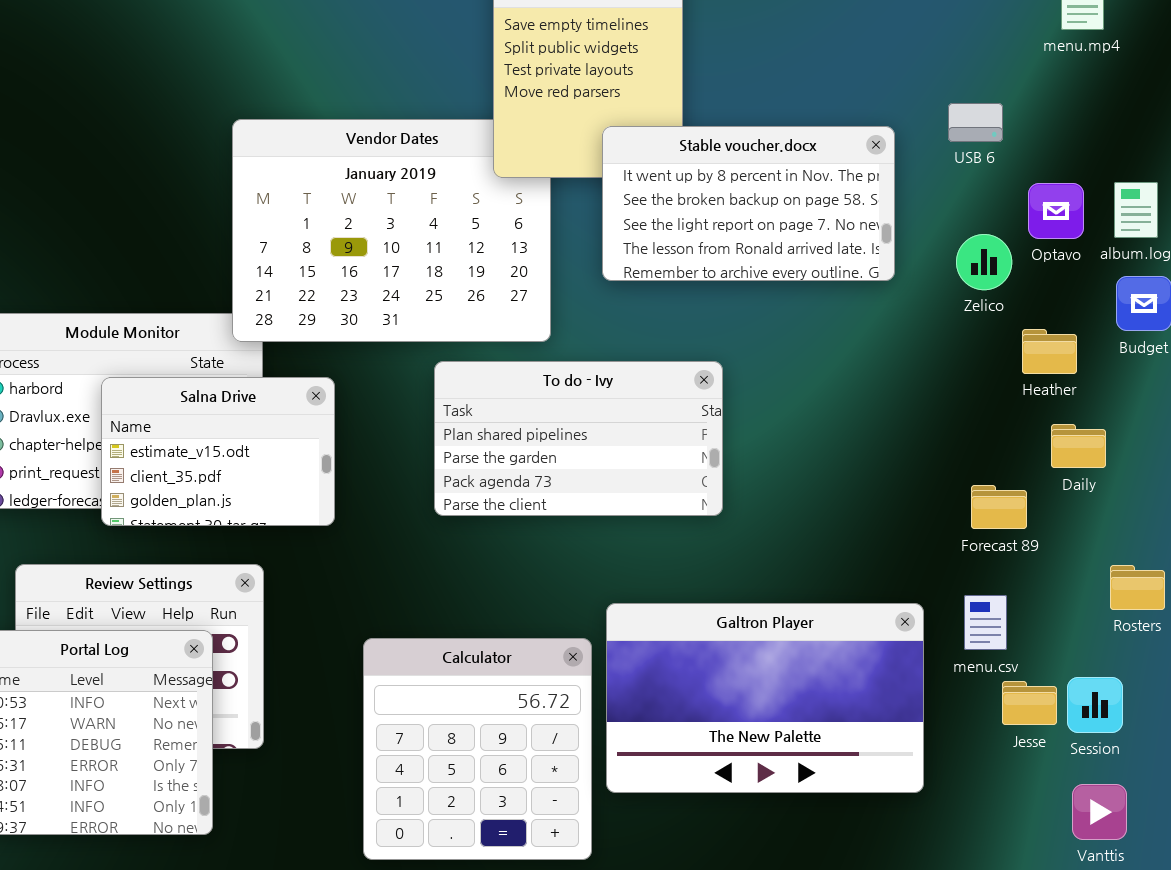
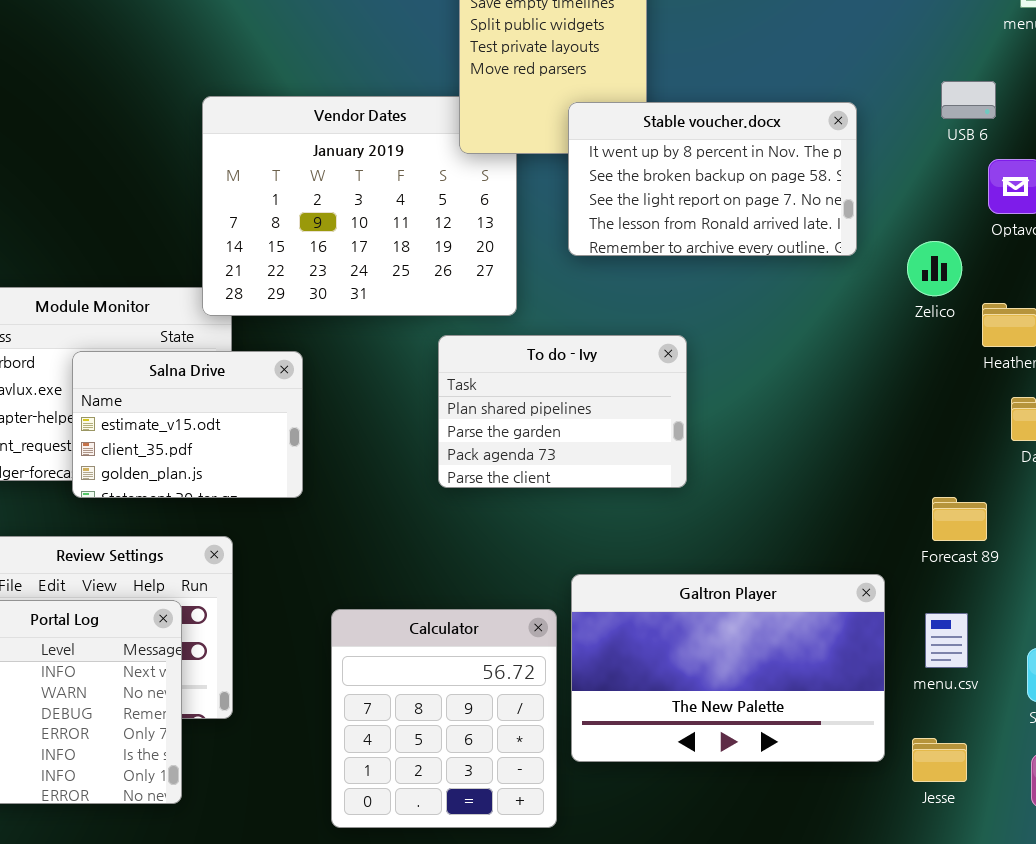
USB 6: [948,103,1003,142] -> [941,81,996,119], moved
Zelico: [956,234,1012,290] -> [907,241,962,296], moved
To do - Ivy: [434,361,723,516] -> [438,335,687,488], resized
Forecast 89: [971,485,1027,529] -> [932,497,987,541], moved
menu.csv: [964,595,1007,650] -> [925,613,968,668], moved
Jesse: [1002,681,1057,725] -> [912,738,967,782], moved

